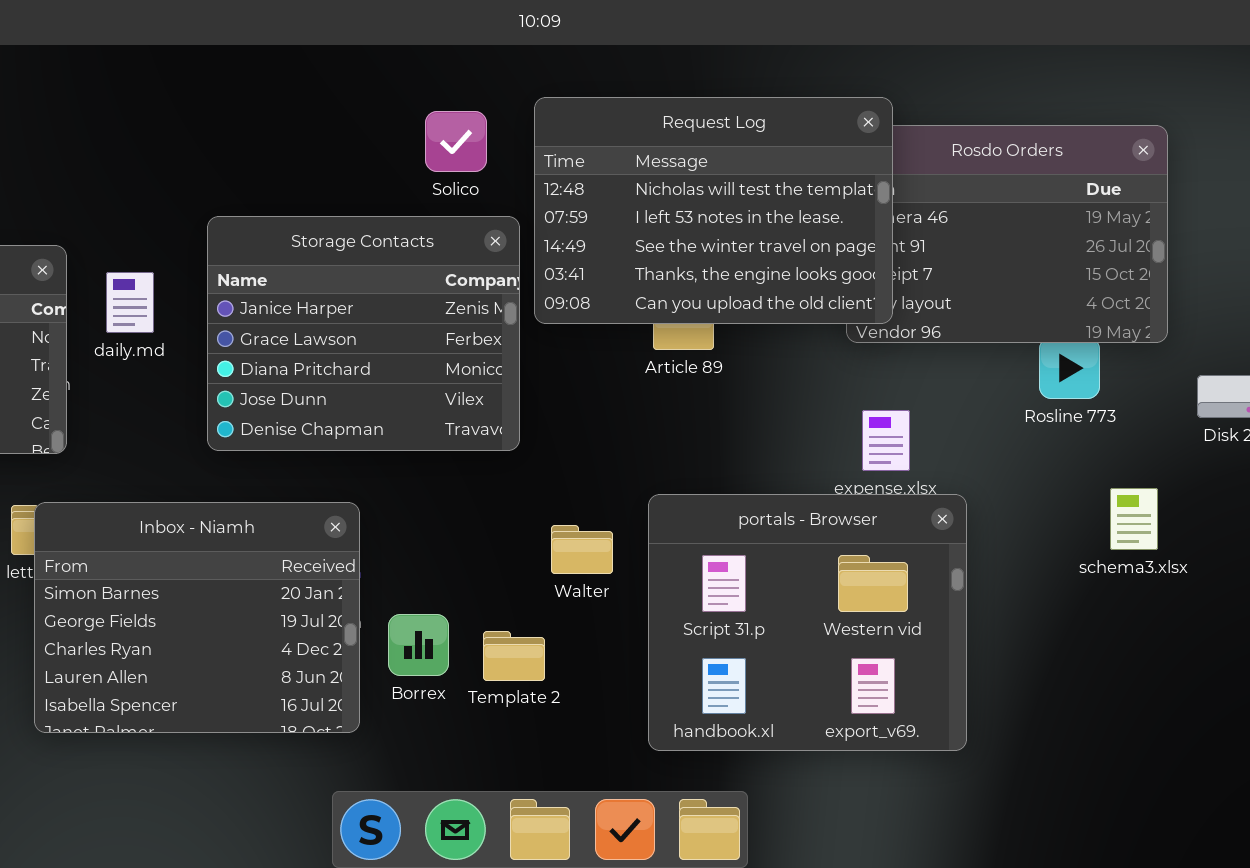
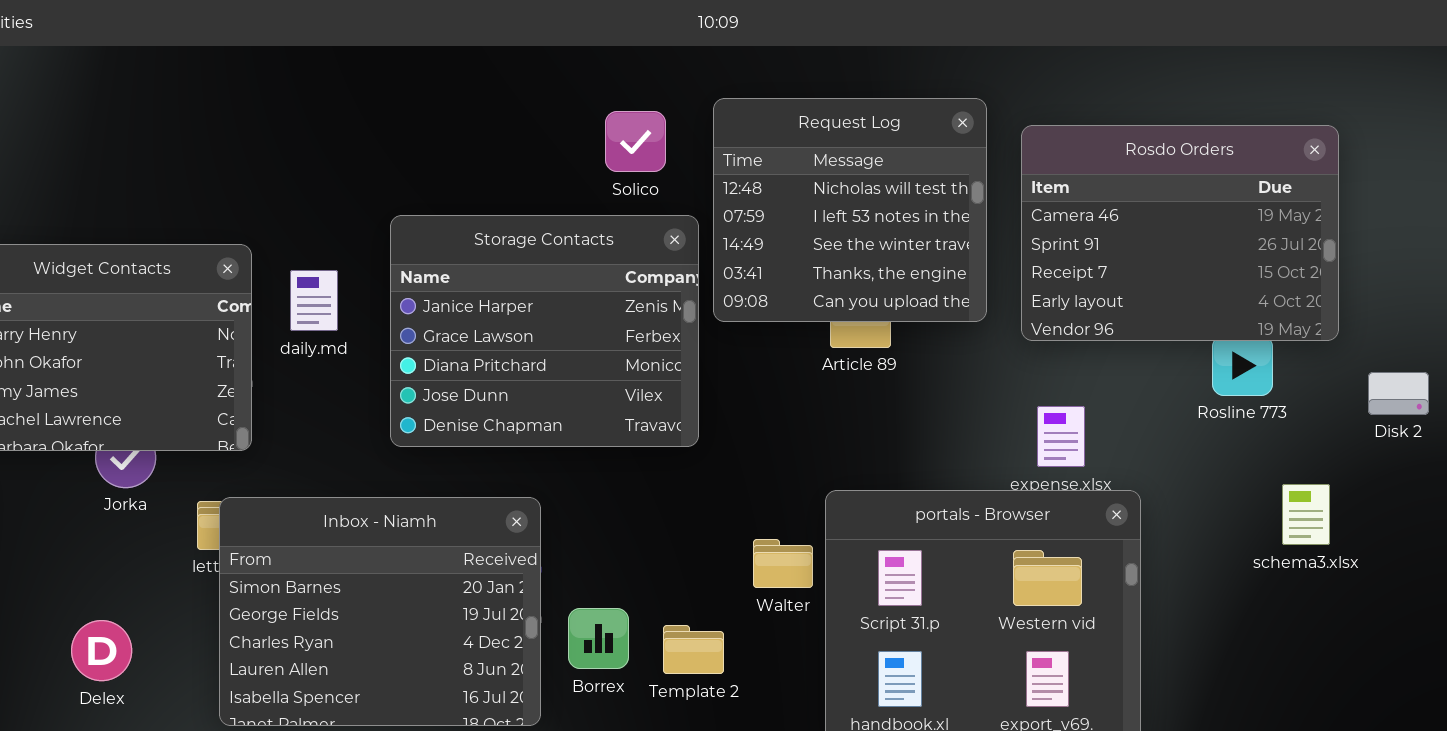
Request Log: [534,97,893,324] -> [713,98,987,322], resized
Walter: [551,525,613,574] -> [753,539,813,588], moved

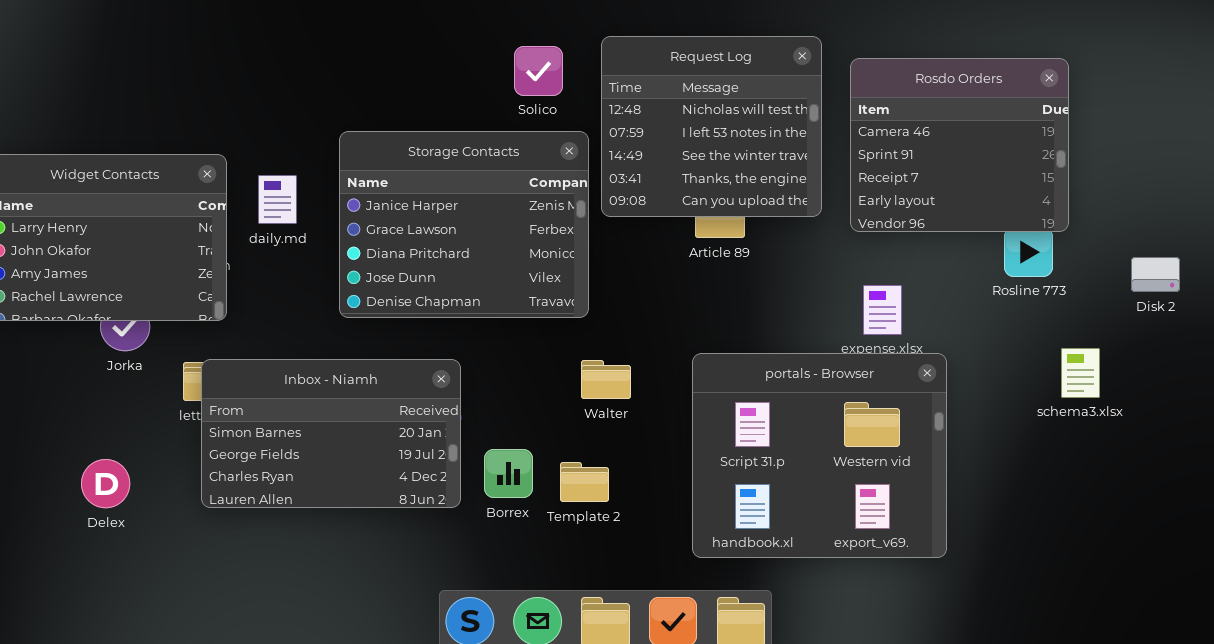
Rosdo Orders: [1021,125,1339,341] -> [850,58,1069,232], resized
Inbox - Niamh: [219,497,541,726] -> [201,359,461,508], resized
Walter: [753,539,813,588] -> [581,360,631,399], moved

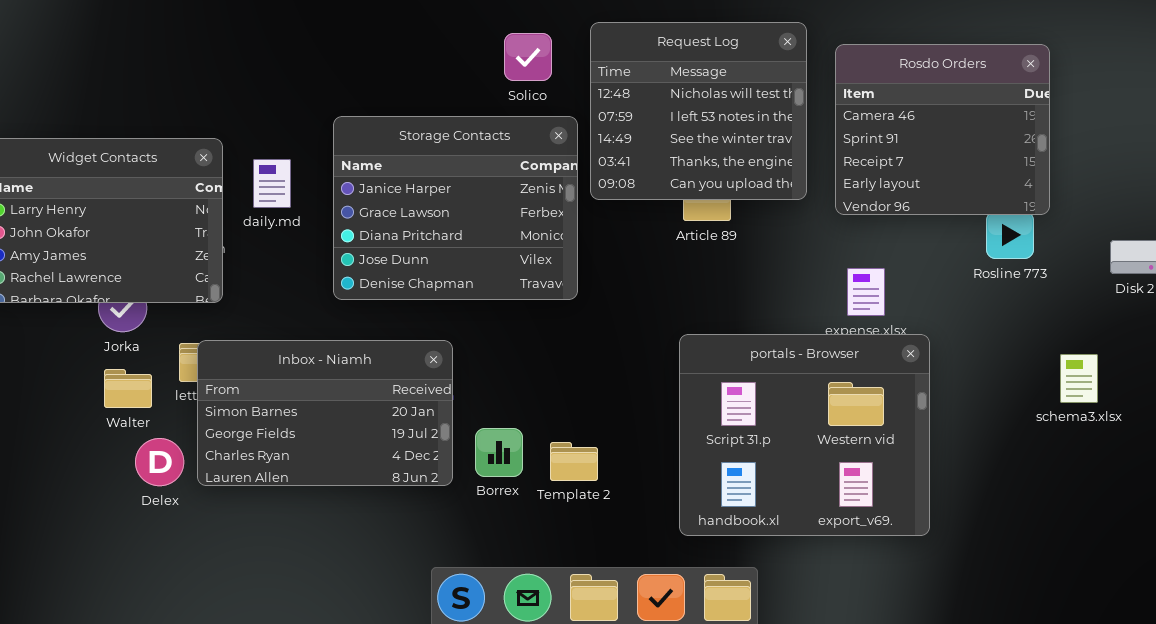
schema3.xlsx: [1061,348,1100,398] -> [1060,354,1098,403], moved
Walter: [581,360,631,399] -> [104,369,152,408], moved
Delex: [81,459,130,508] -> [135,438,184,486], moved

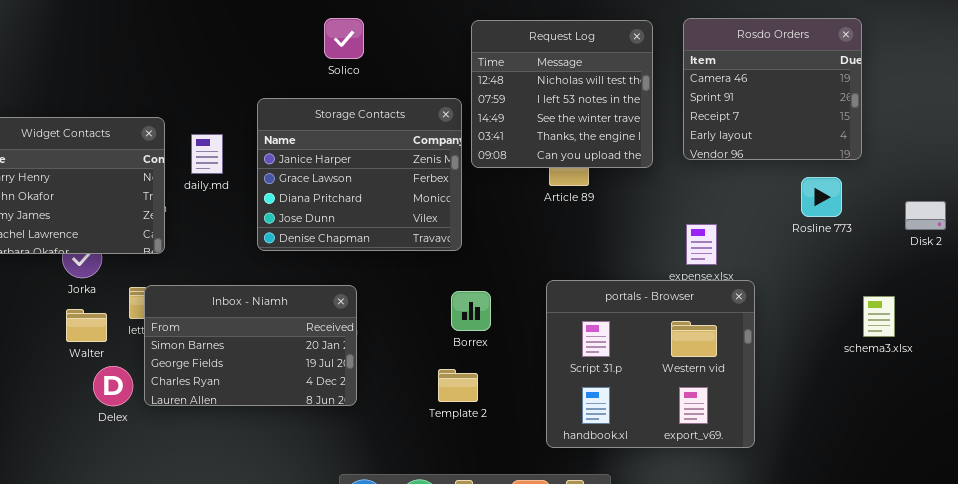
Solico: [504,33,552,81] -> [324,18,364,59], moved
Rosdo Orders: [835,44,1050,215] -> [683,18,862,160], moved
Borrex: [475,428,523,477] -> [451,291,491,331], moved

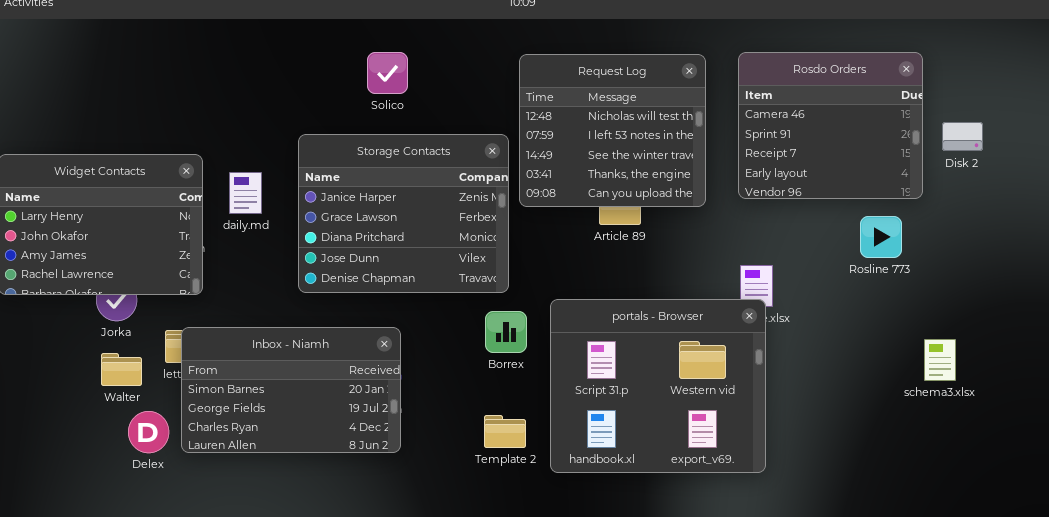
Disk 2: [905,201,946,230] -> [942,122,983,151], moved
portals - Browser: [546,280,755,448] -> [550,299,766,473], moved
Borrex: [451,291,491,331] -> [485,311,527,353], moved

